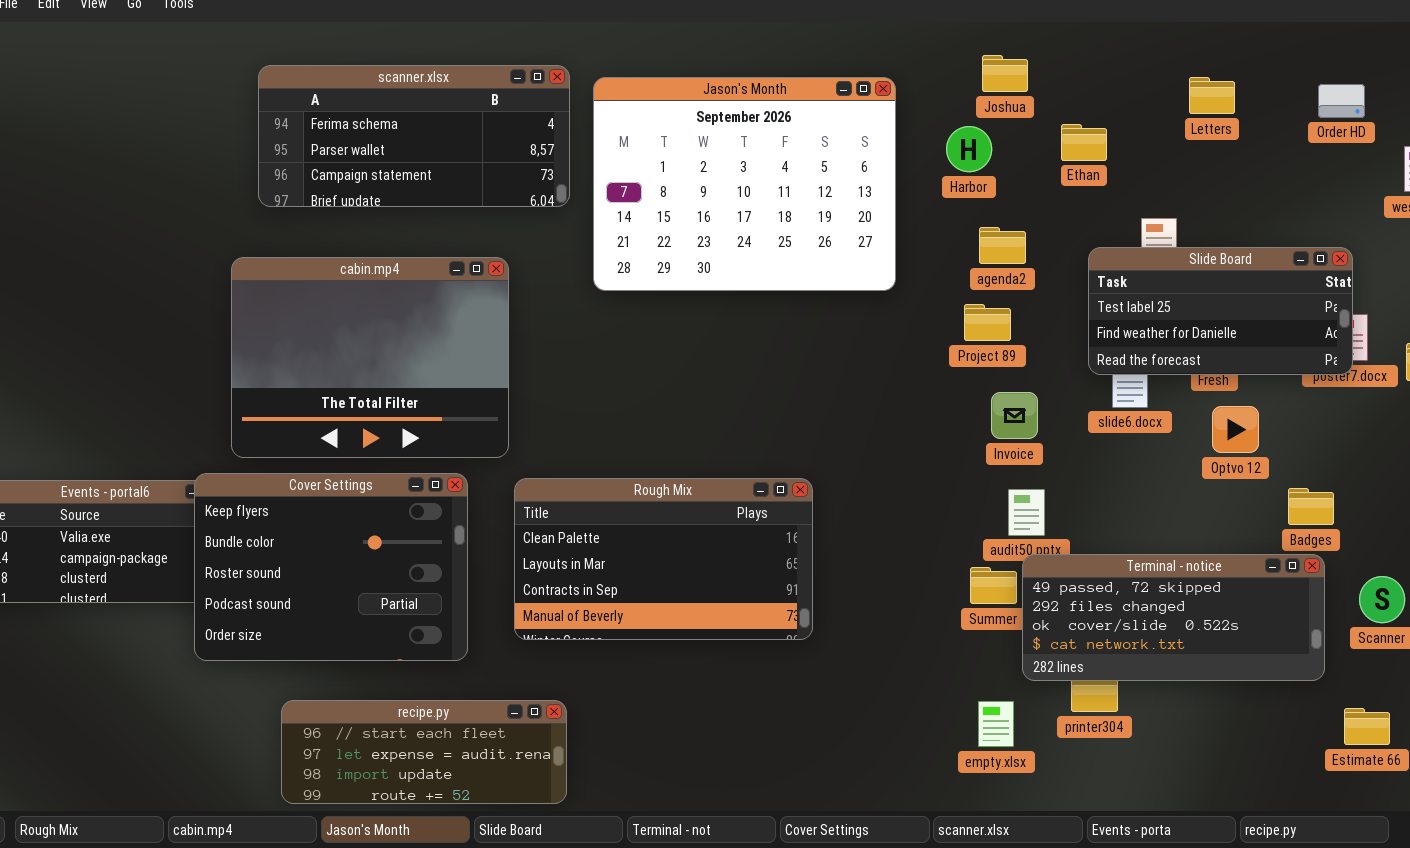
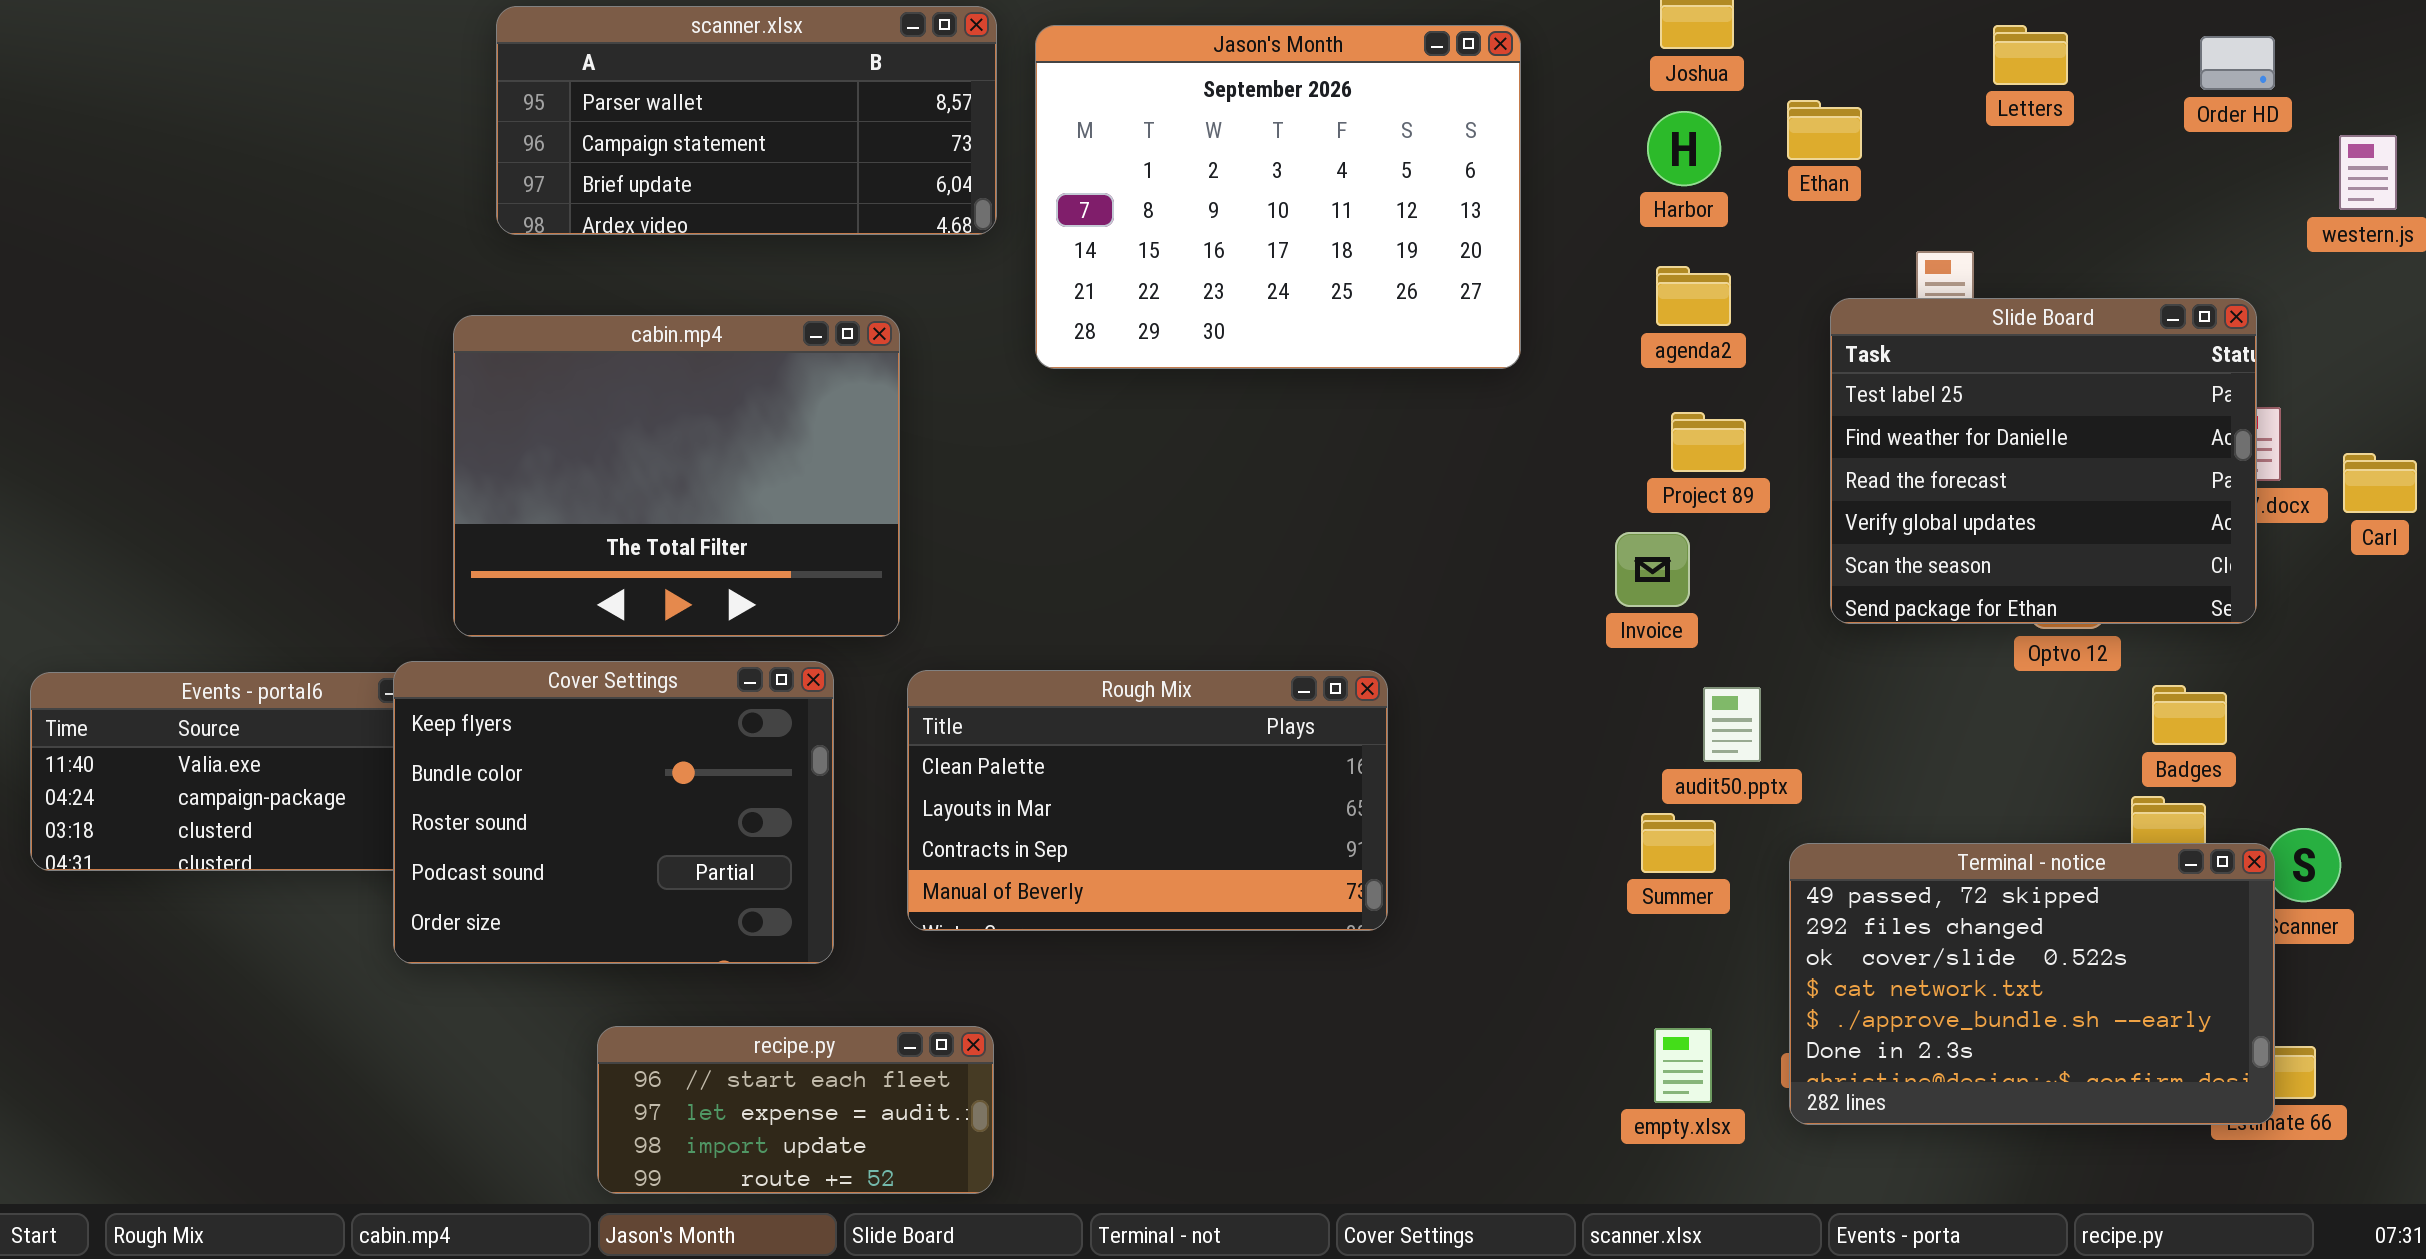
scanner.xlsx: [258,65,570,207] -> [496,6,997,235], scrolled down 1 row
Harbor: [946,126,992,172] -> [1647,111,1721,186], moved
Slide Board: [1088,247,1353,375] -> [1830,298,2257,624], resized
Project 89: [964,304,1011,341] -> [1671,412,1746,472], moved
Invoice: [991,392,1038,439] -> [1615,532,1690,607], moved
Terminal - notice: [1022,554,1325,681] -> [1789,843,2275,1125], moved, resized
recipe.py: [281,700,567,804] -> [597,1026,994,1194], resized

